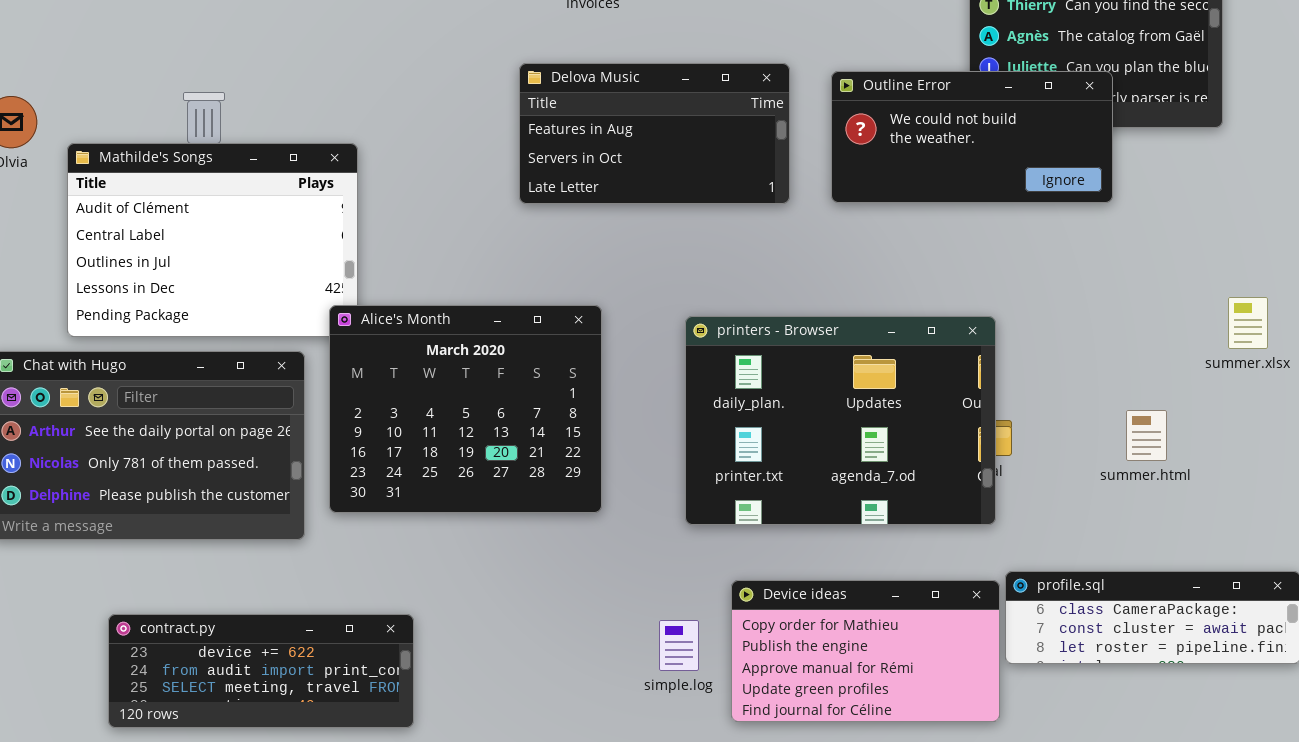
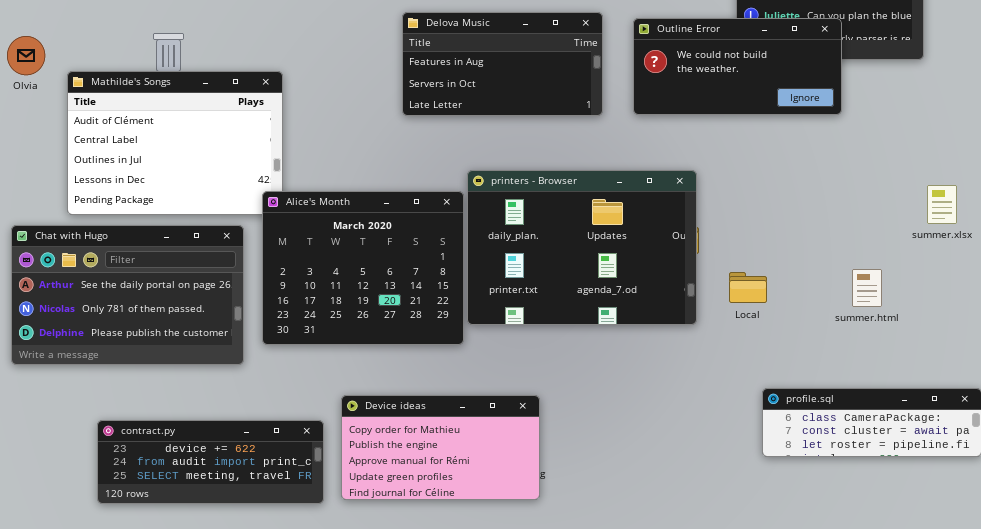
printers - Browser: [685,316,996,525] -> [467,170,697,325], moved
Device ideas: [731,580,1000,722] -> [341,395,540,500], moved

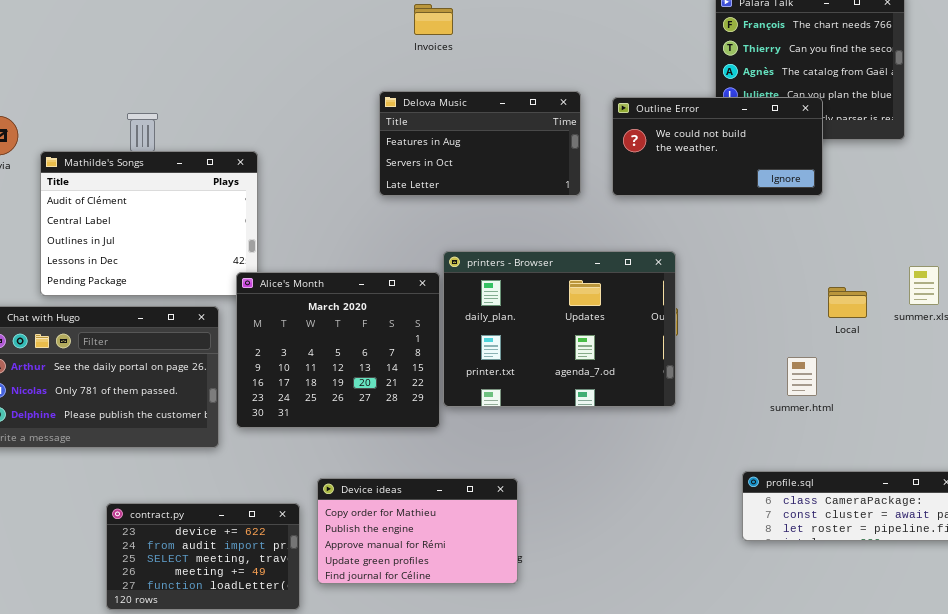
summer.html: [852,269,882,307] -> [787,357,817,396], moved
Local: [729,272,767,303] -> [828,287,867,318], moved
contract.py: [97,420,324,504] -> [106,503,300,610], resized

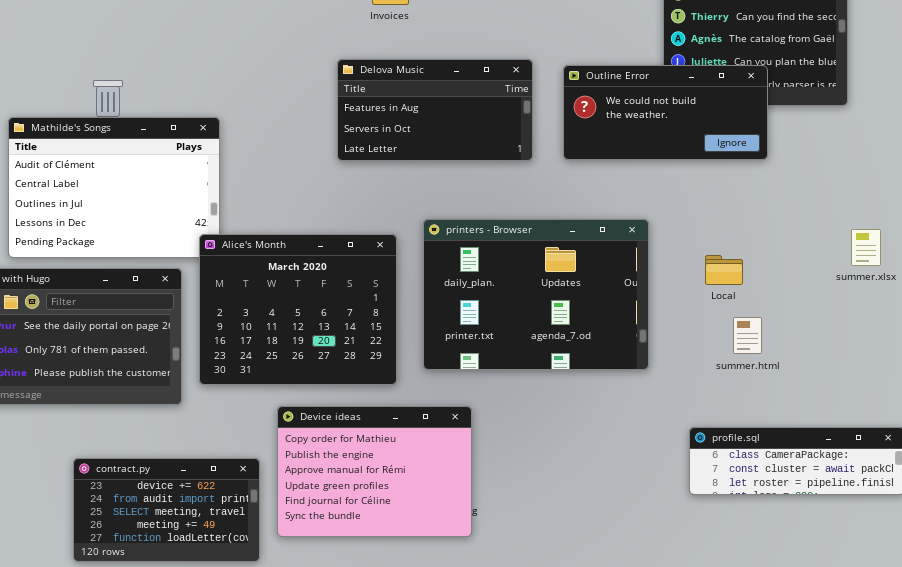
printers - Browser: [443,251,676,407] -> [423,219,649,370], moved
Local: [828,287,867,318] -> [705,255,743,285], moved
Device ideas: [317,478,518,584] -> [277,406,472,537], resized

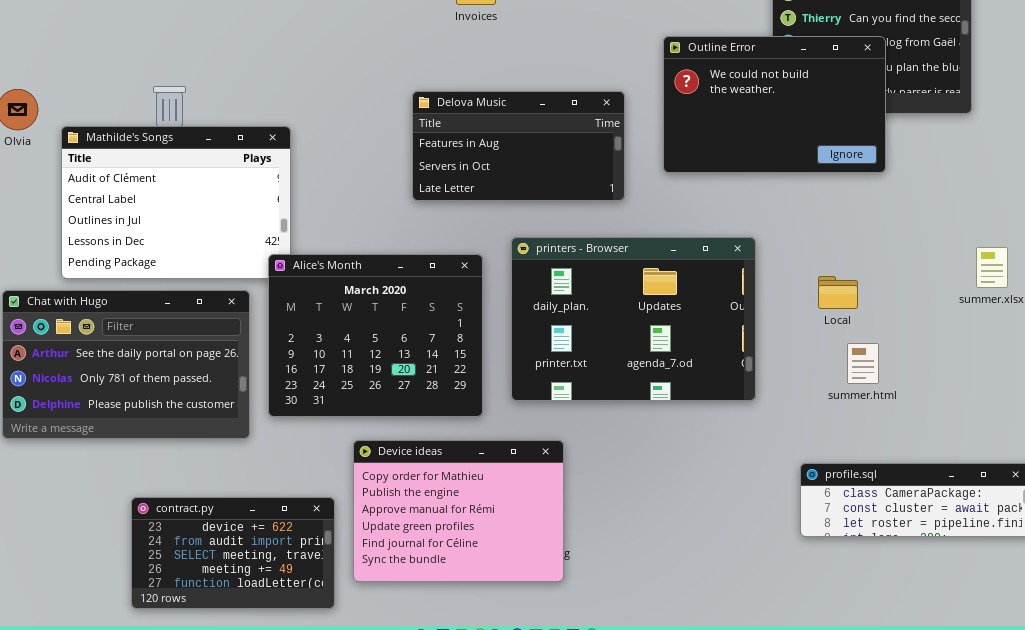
Delova Music: [337,59,533,161] -> [412,91,625,201], moved
Outline Error: [563,65,768,160] -> [663,36,886,173], resized

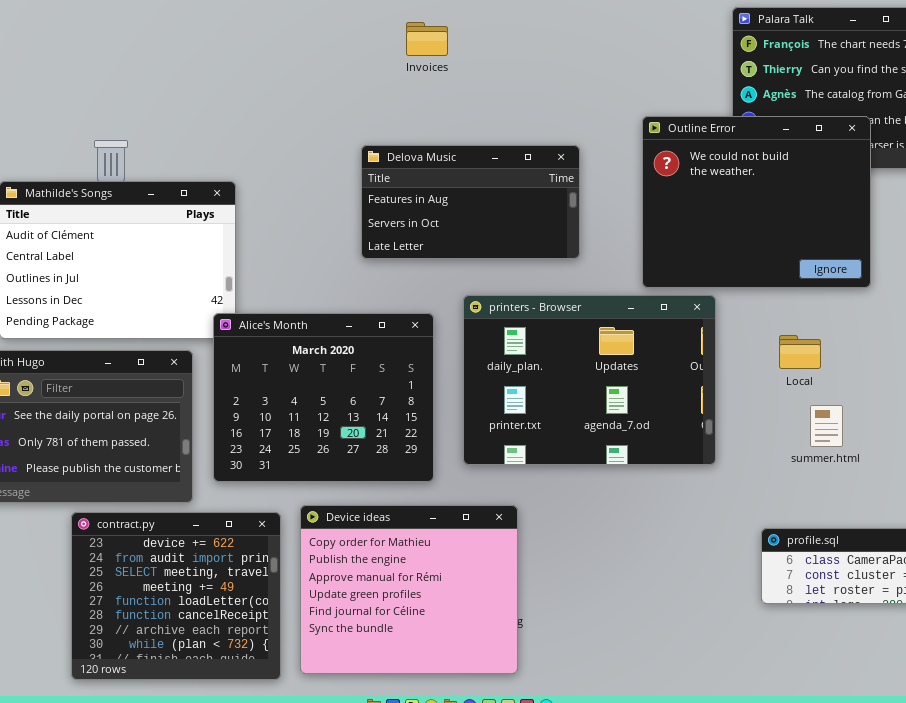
Outline Error: [663,36,886,173] -> [642,116,871,288], moved, resized
Device ideas: [353,440,564,582] -> [300,505,518,674], resized
contract.py: [131,497,335,609] -> [71,512,281,680], resized

